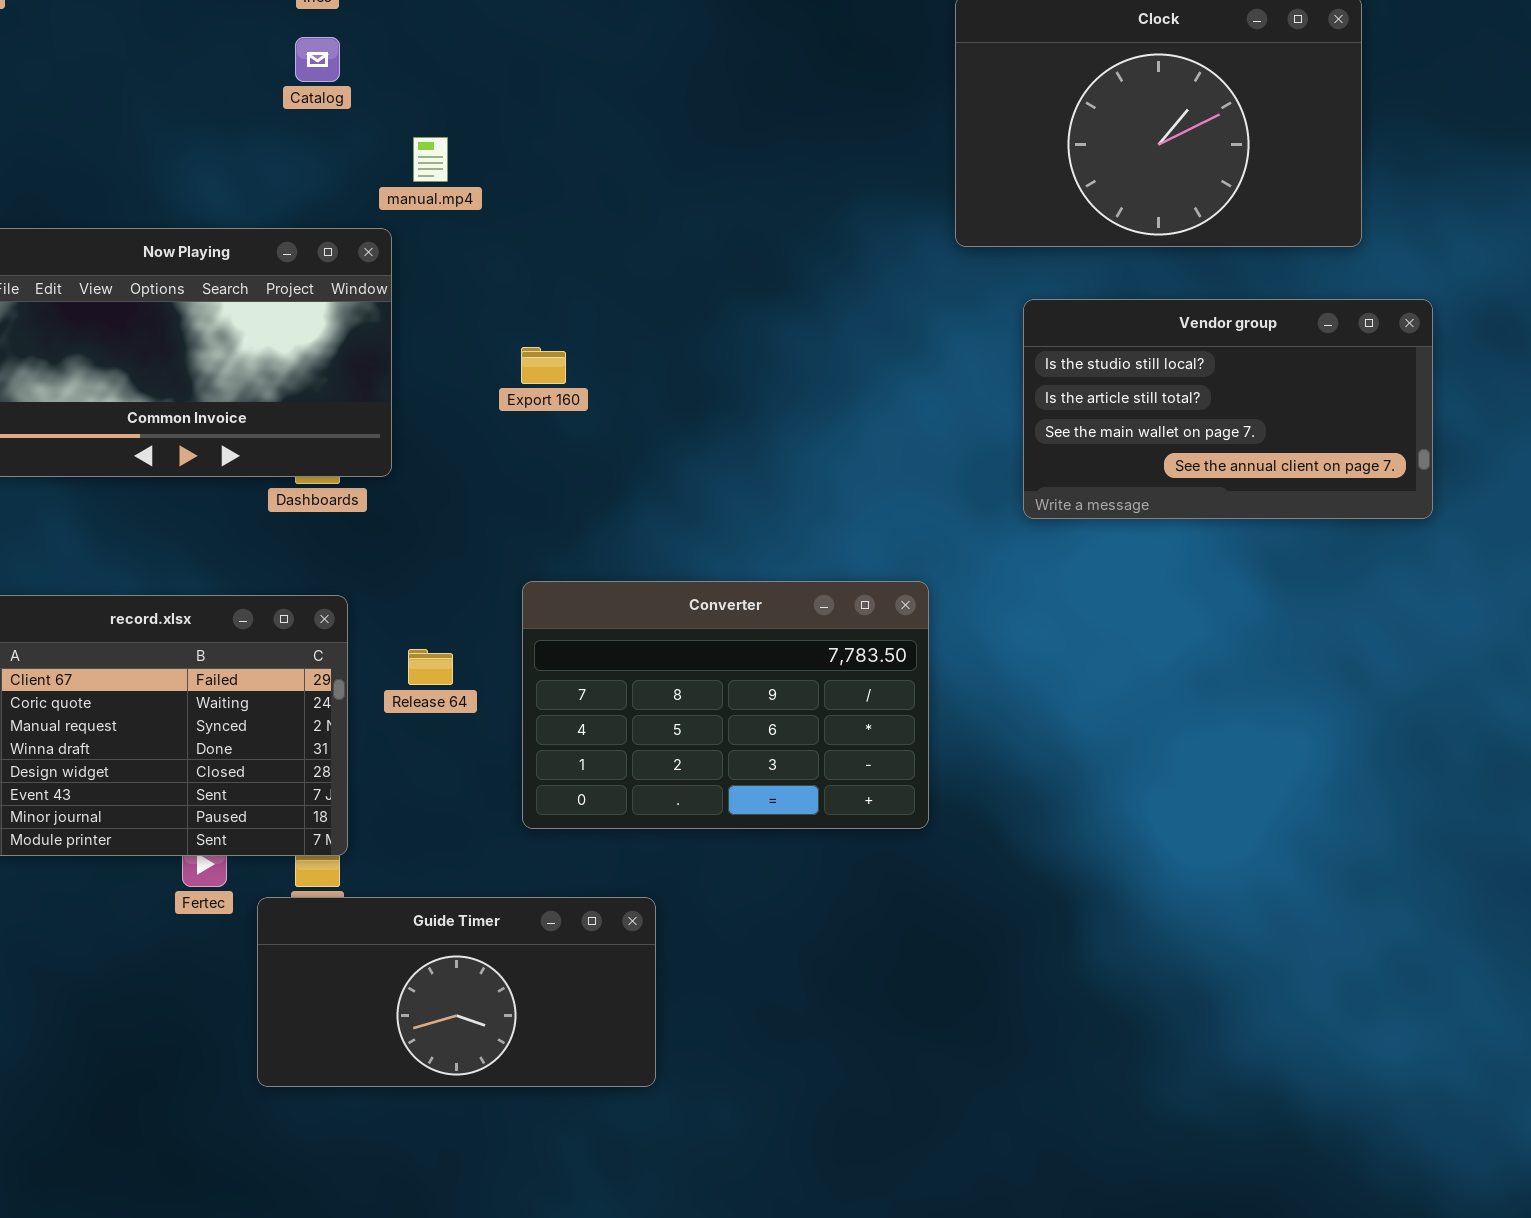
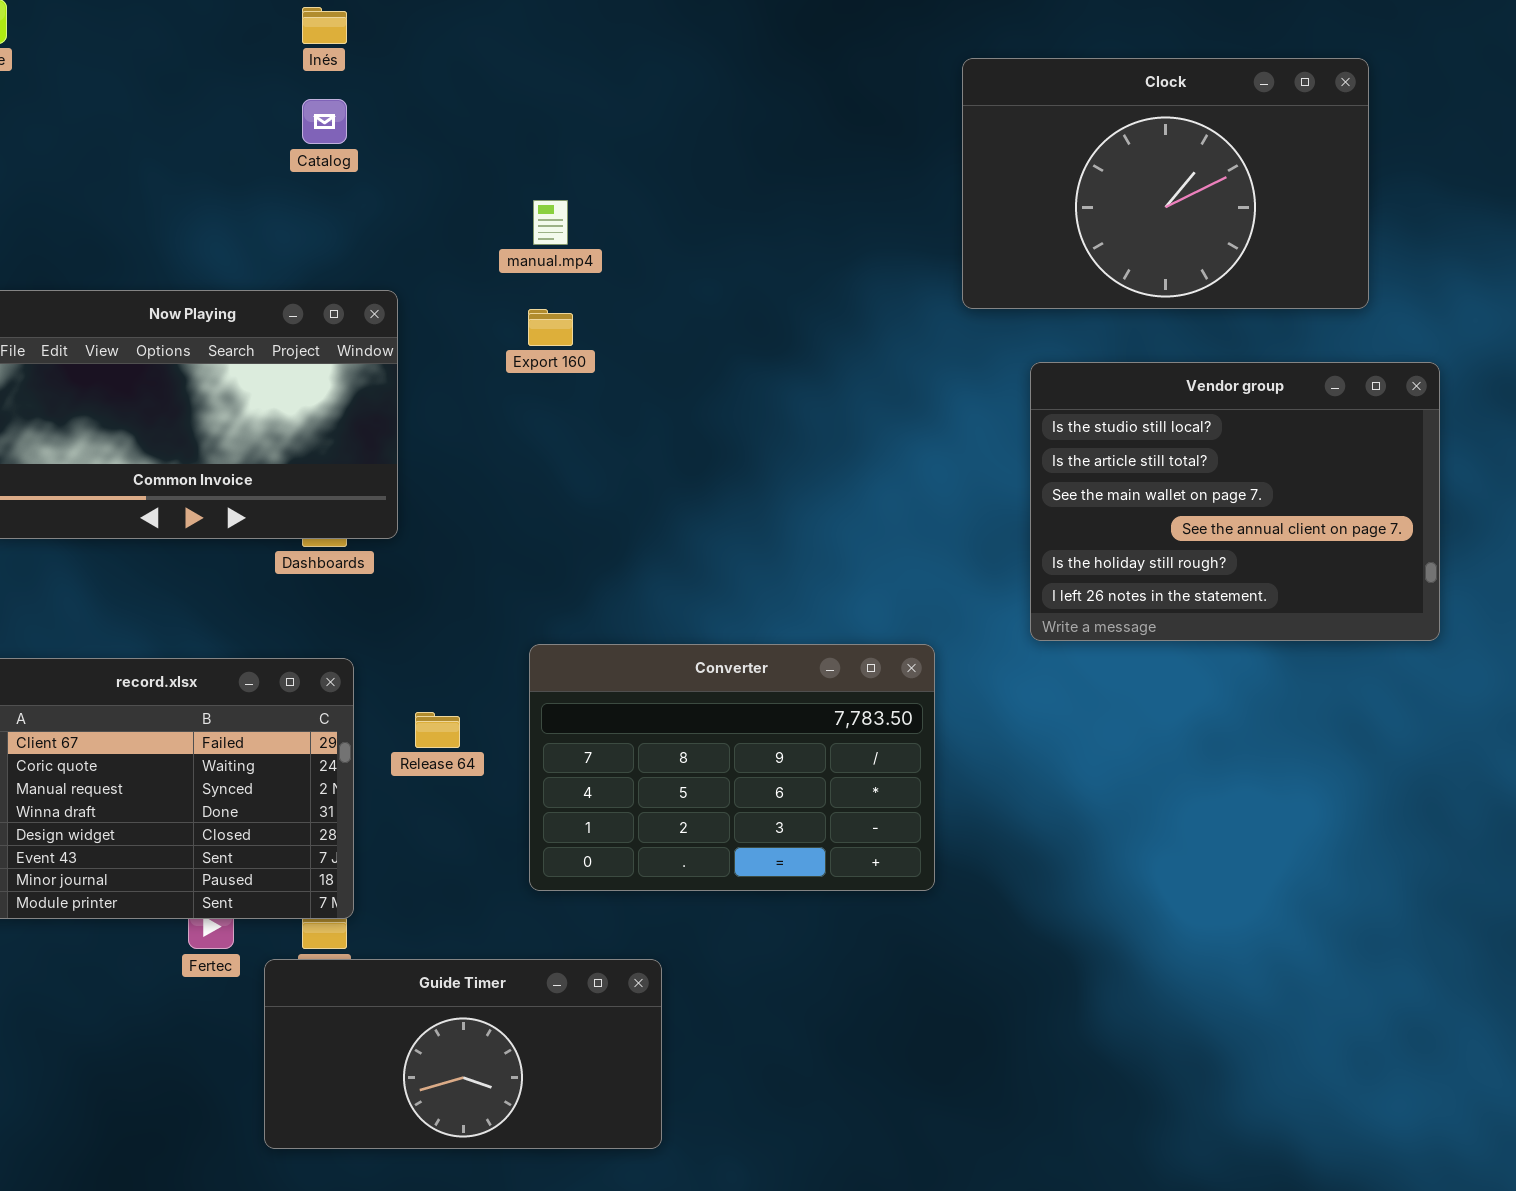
manual.mp4: [413,137,448,182] -> [533,200,568,245], moved
Vendor group: [1023,299,1433,519] -> [1030,362,1440,641], resized
Export 160: [521,347,566,384] -> [528,309,573,346], moved

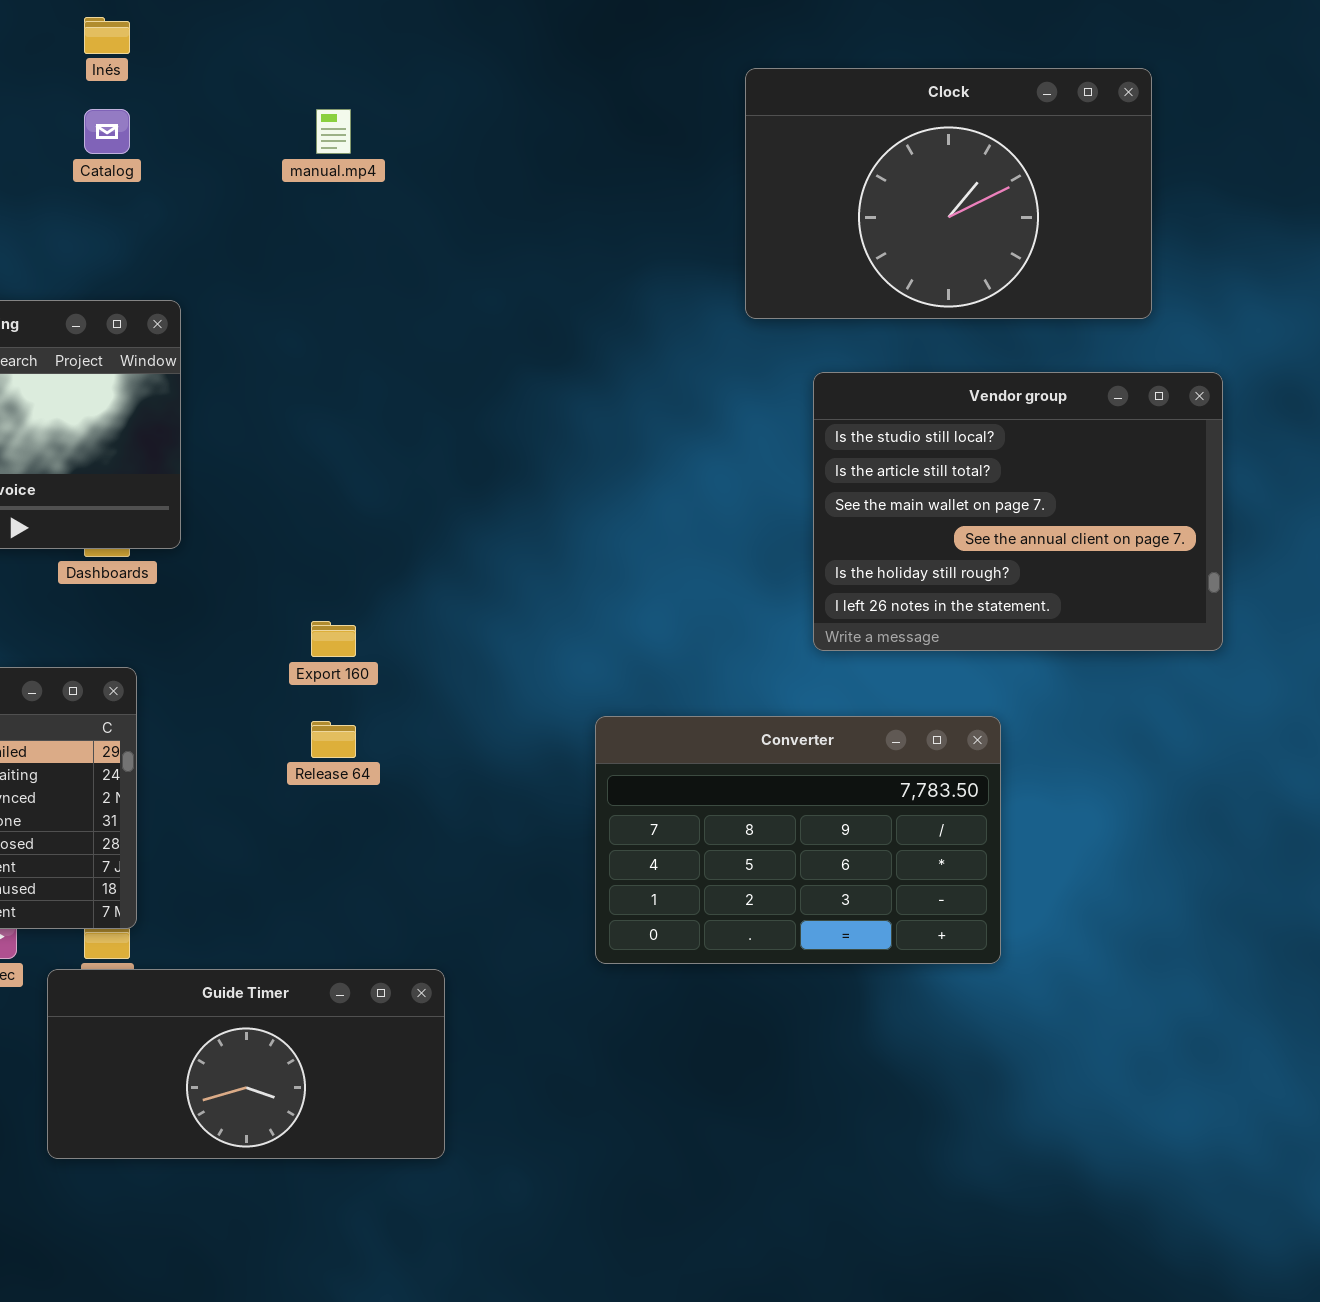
manual.mp4: [533,200,568,245] -> [316,109,351,154], moved
Export 160: [528,309,573,346] -> [311,621,356,657], moved
Converter: [529,644,935,891] -> [595,716,1001,964], moved
Release 64: [415,712,460,748] -> [311,721,356,758], moved

